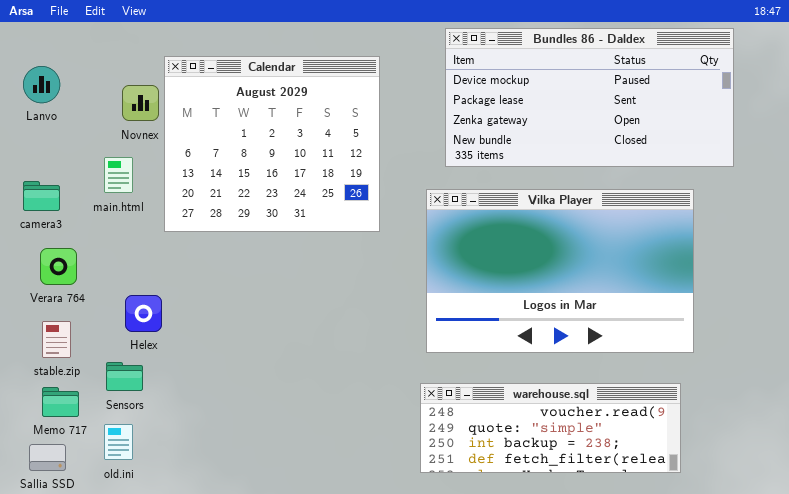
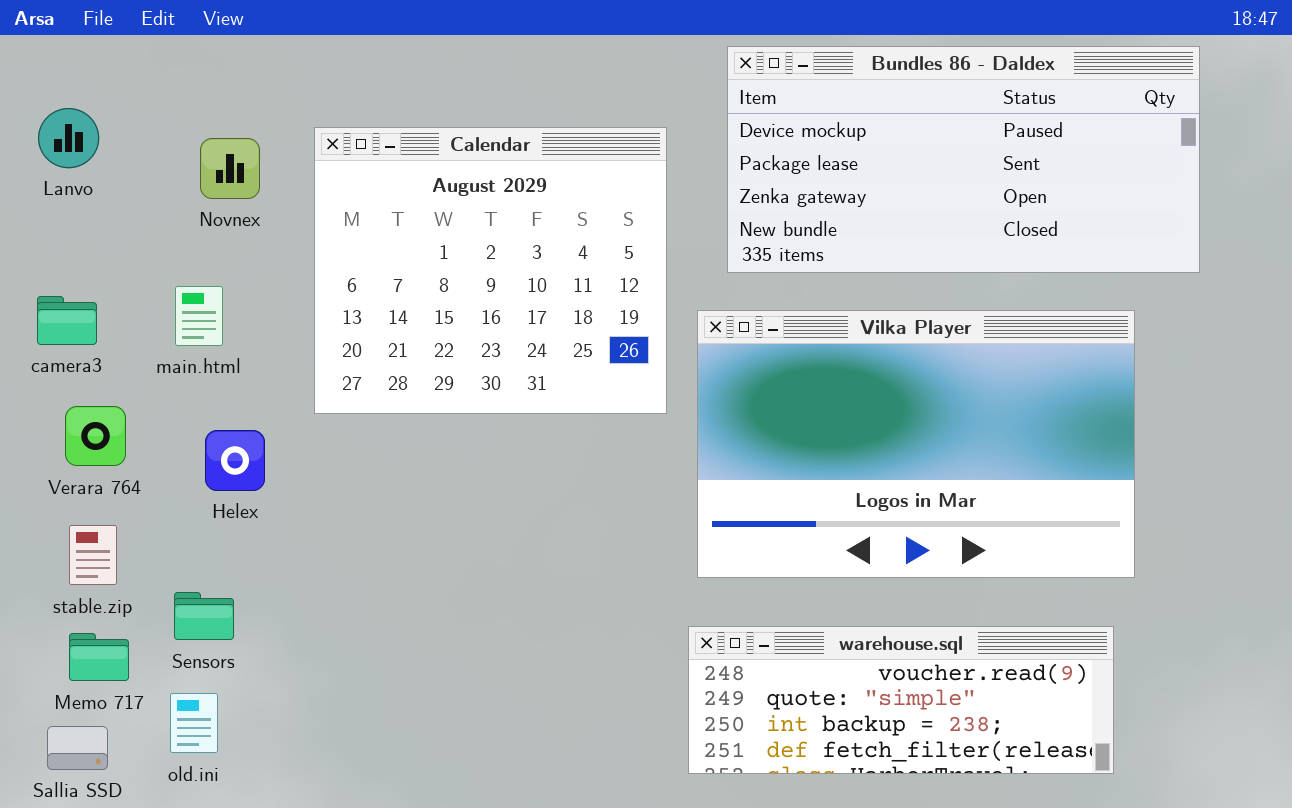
Calendar: [164,56,380,232] -> [314,127,667,414], moved
main.html: [104,157,133,193] -> [175,286,223,346], moved
Helex: [125,295,162,332] -> [205,430,265,491], moved

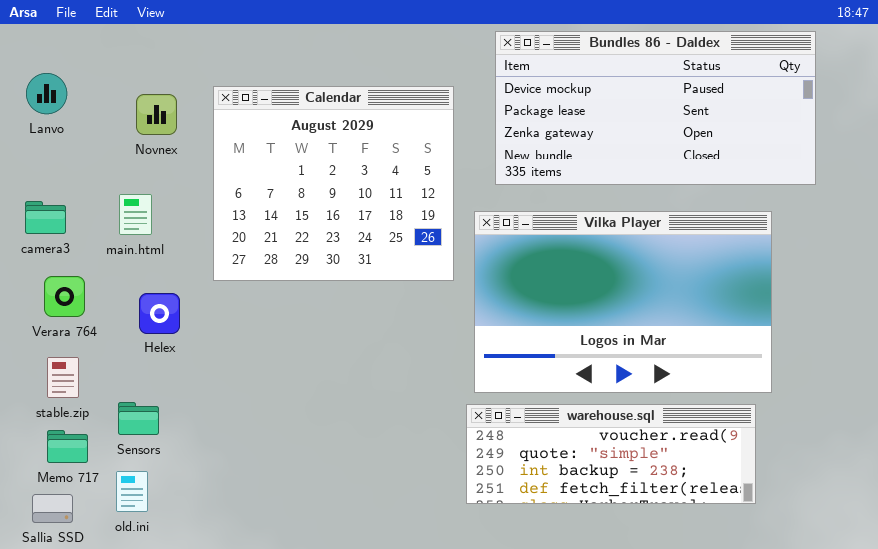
warehouse.sql: [688,626,1114,774] -> [466,404,756,504], moved

